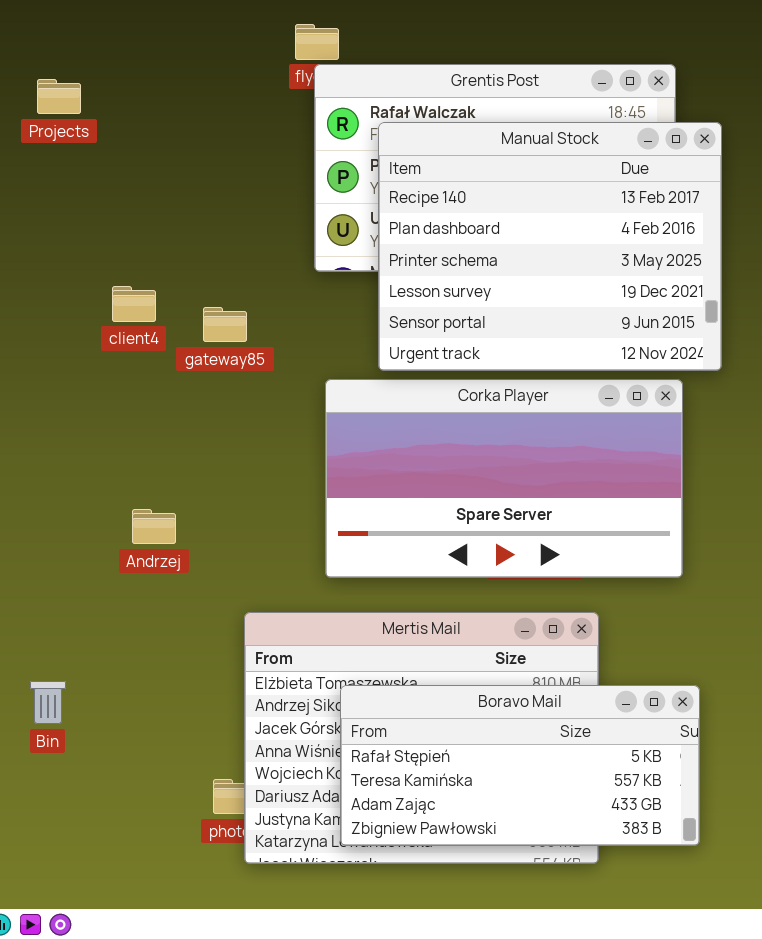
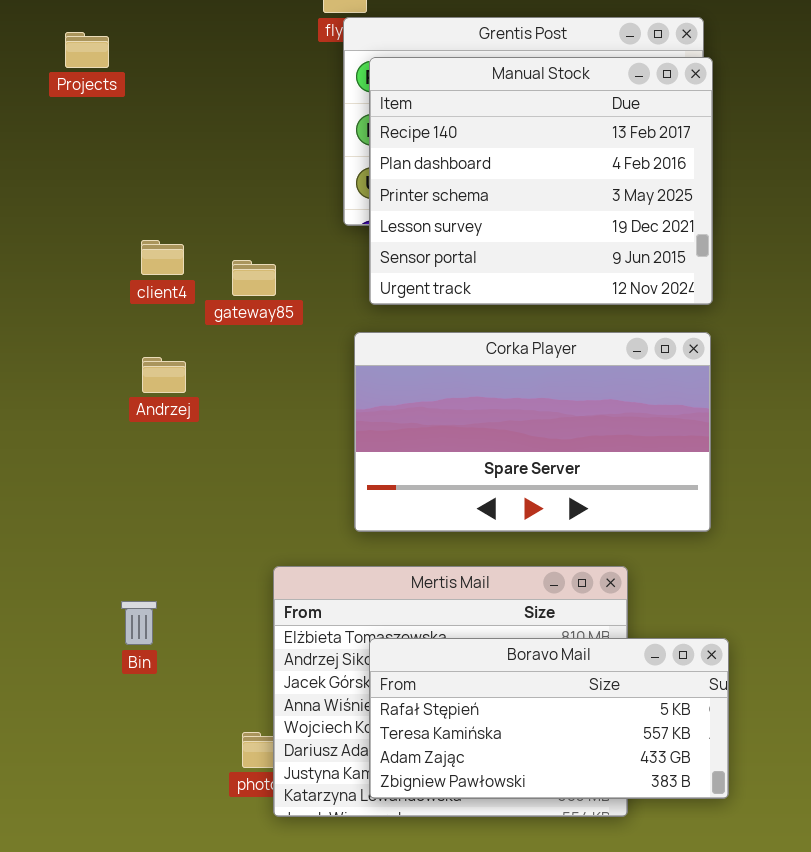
Manual Stock: [378,122,722,371] -> [369,57,713,305], moved
Andrzej: [132,509,176,544] -> [142,357,186,393], moved
Bin: [30,681,66,724] -> [121,601,157,645], moved

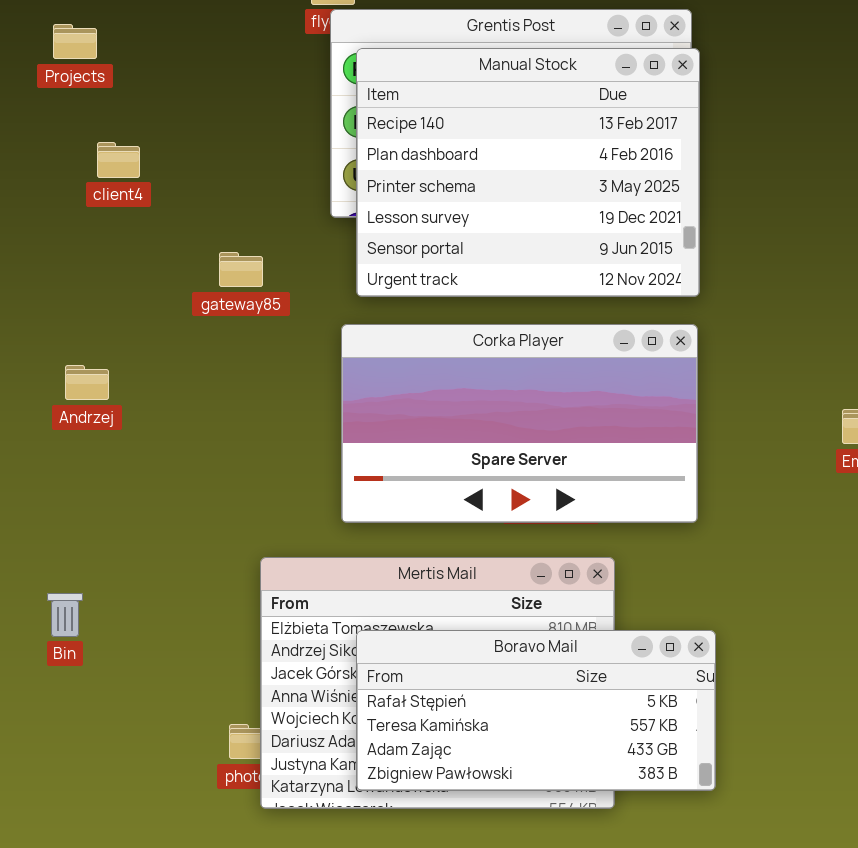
client4: [141,240,184,275] -> [97,142,140,178], moved
Andrzej: [142,357,186,393] -> [65,365,109,400], moved
Bin: [121,601,157,645] -> [47,593,83,637], moved

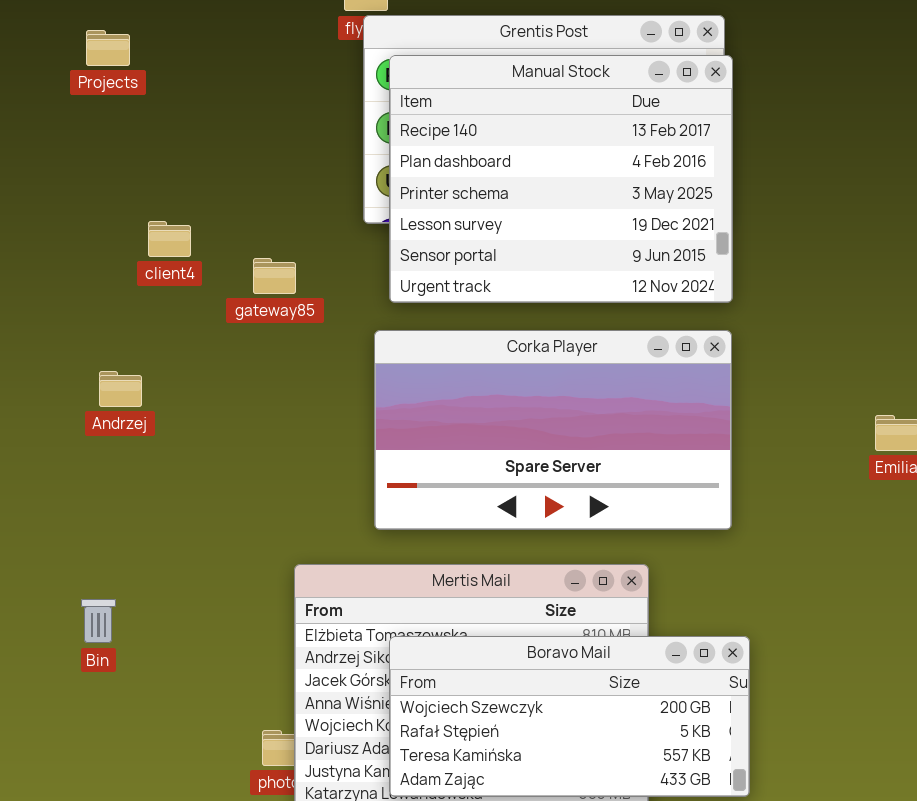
client4: [97,142,140,178] -> [148,221,191,257], moved
Boravo Mail: [356,630,716,791] -> [389,636,750,797], scrolled up 1 row

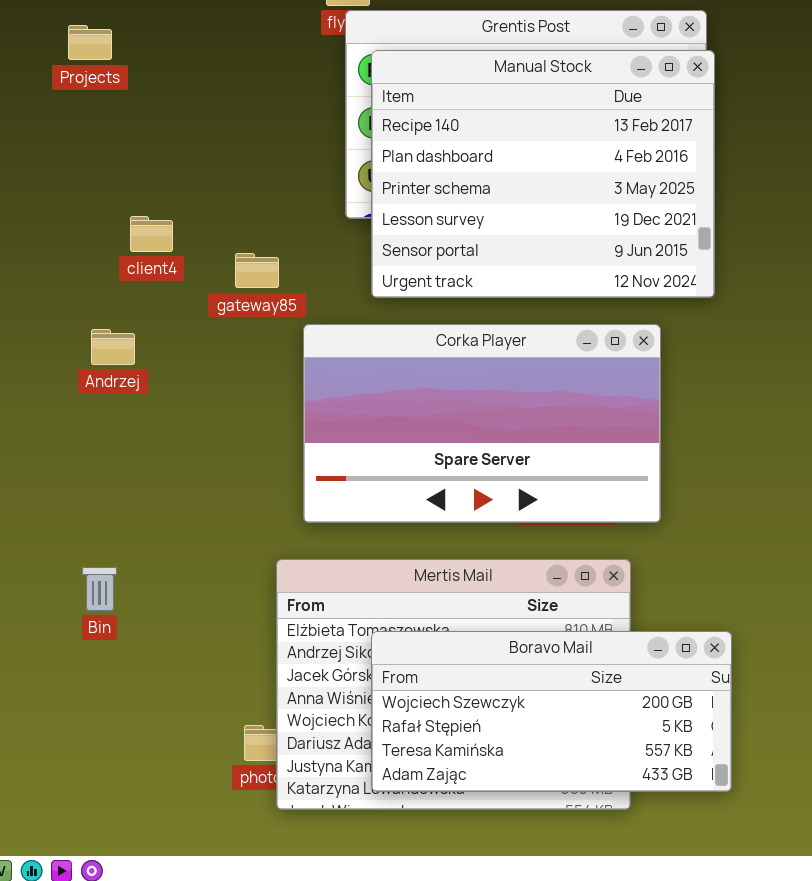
Corka Player: [374,330,732,530] -> [303,324,661,523], moved
Andrzej: [99,371,142,407] -> [91,329,135,365], moved
Bin: [81,599,116,643] -> [82,567,117,611], moved

